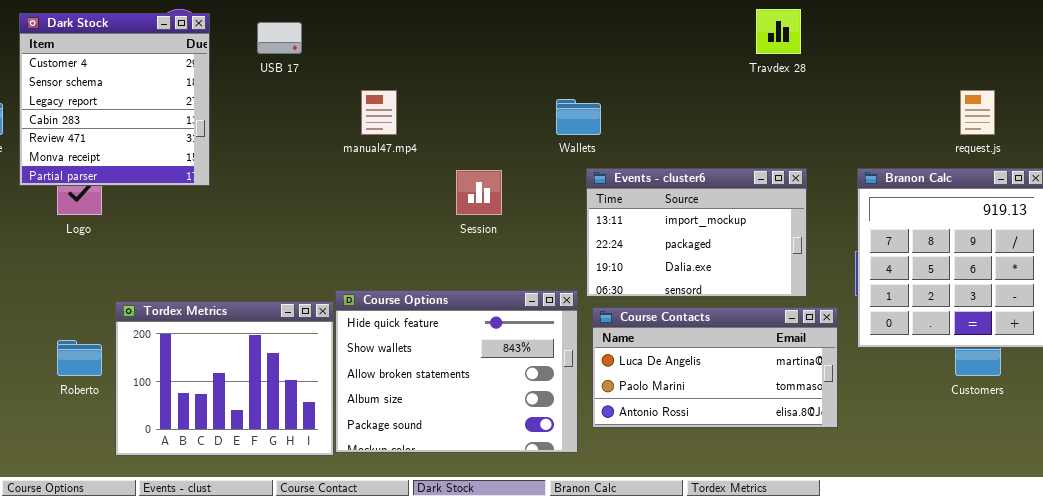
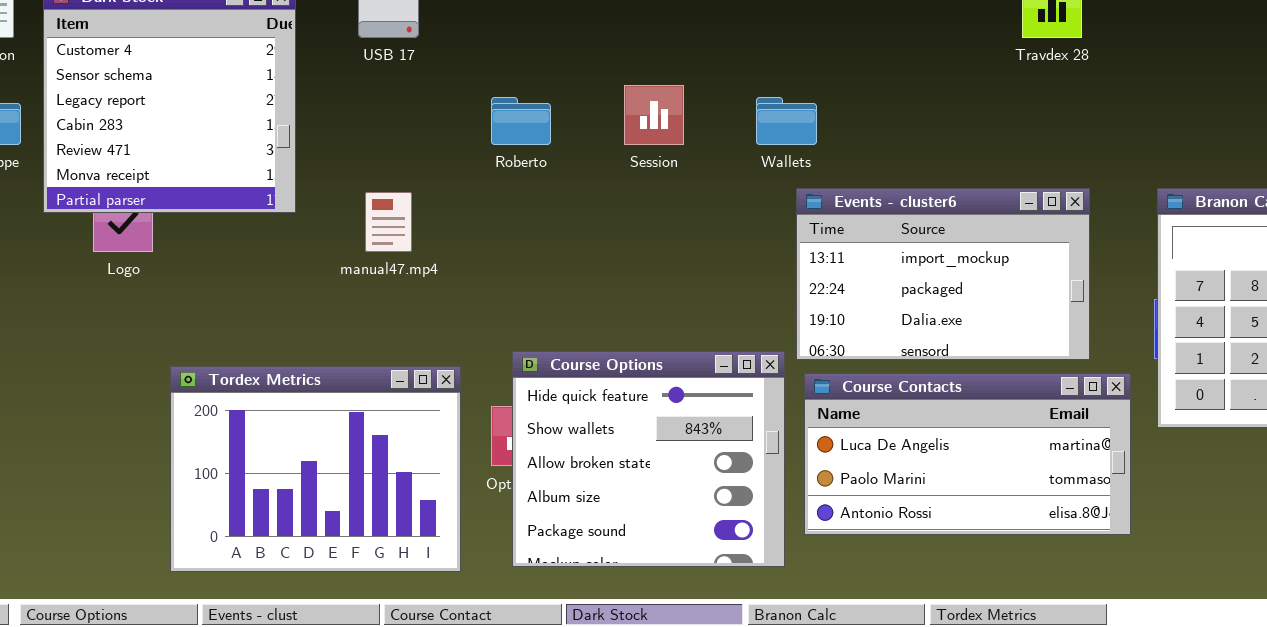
manual47.mp4: [361,90,397,135] -> [365,192,412,252], moved
Session: [456,170,502,215] -> [624,85,684,145], moved
Course Options: [335,290,578,453] -> [512,351,785,567], resized
Roberto: [57,340,102,376] -> [491,97,551,145], moved

